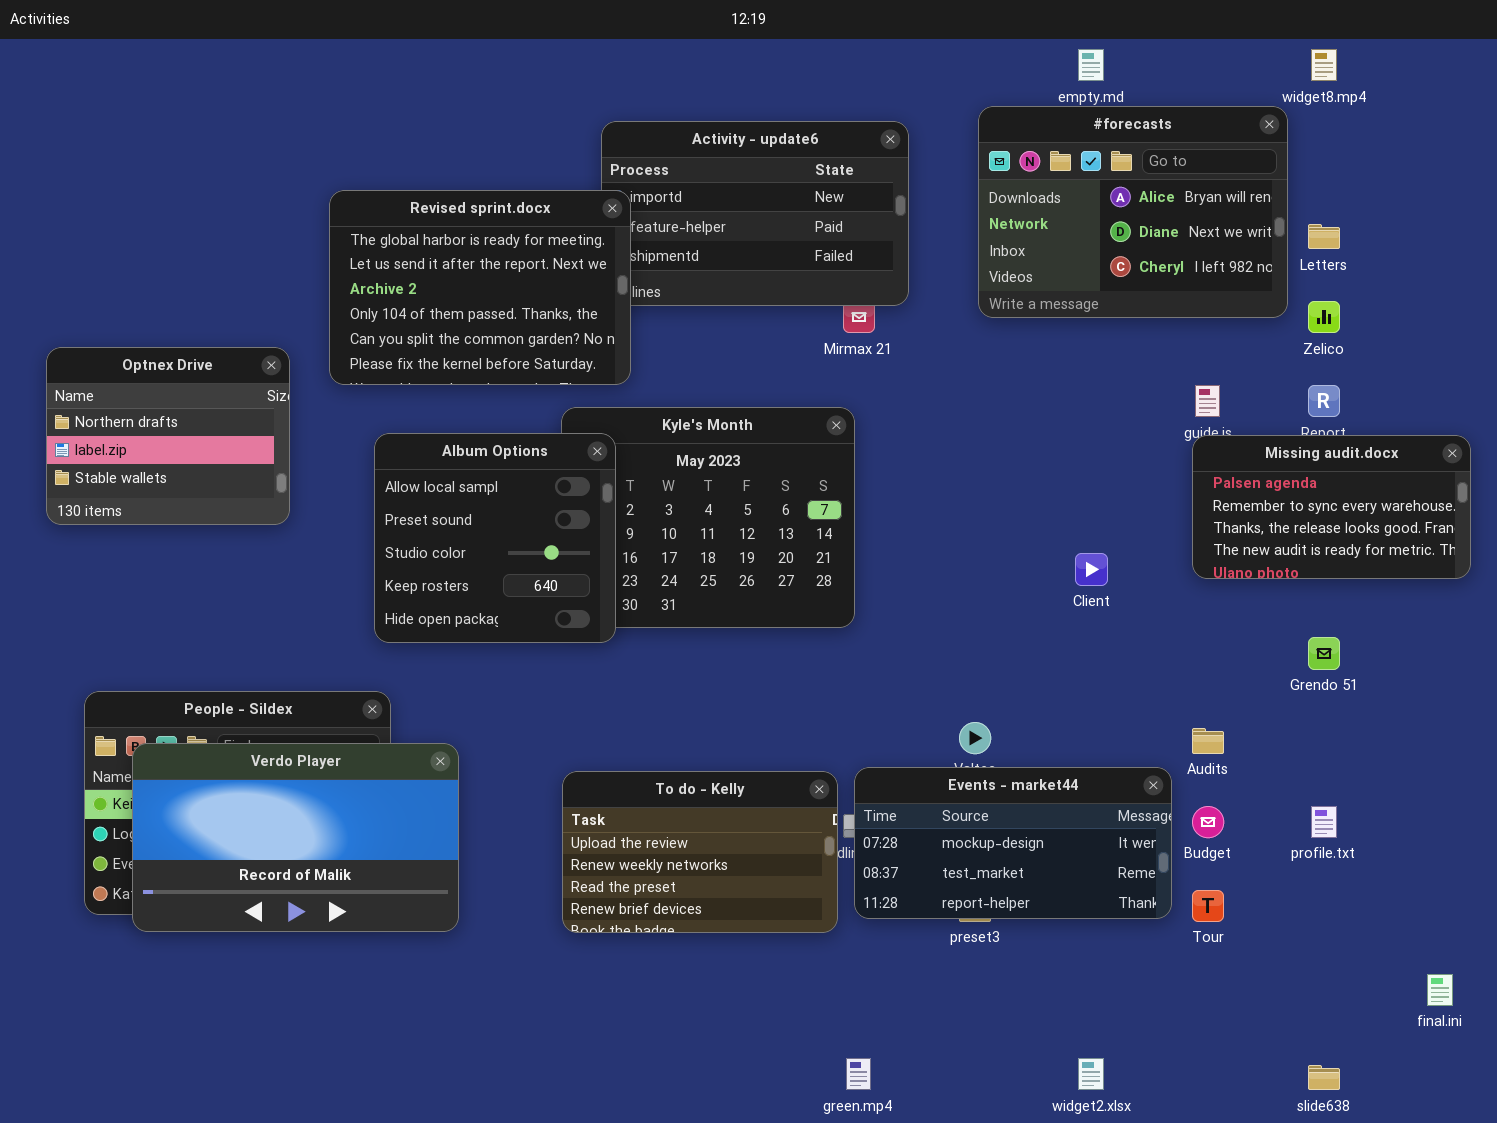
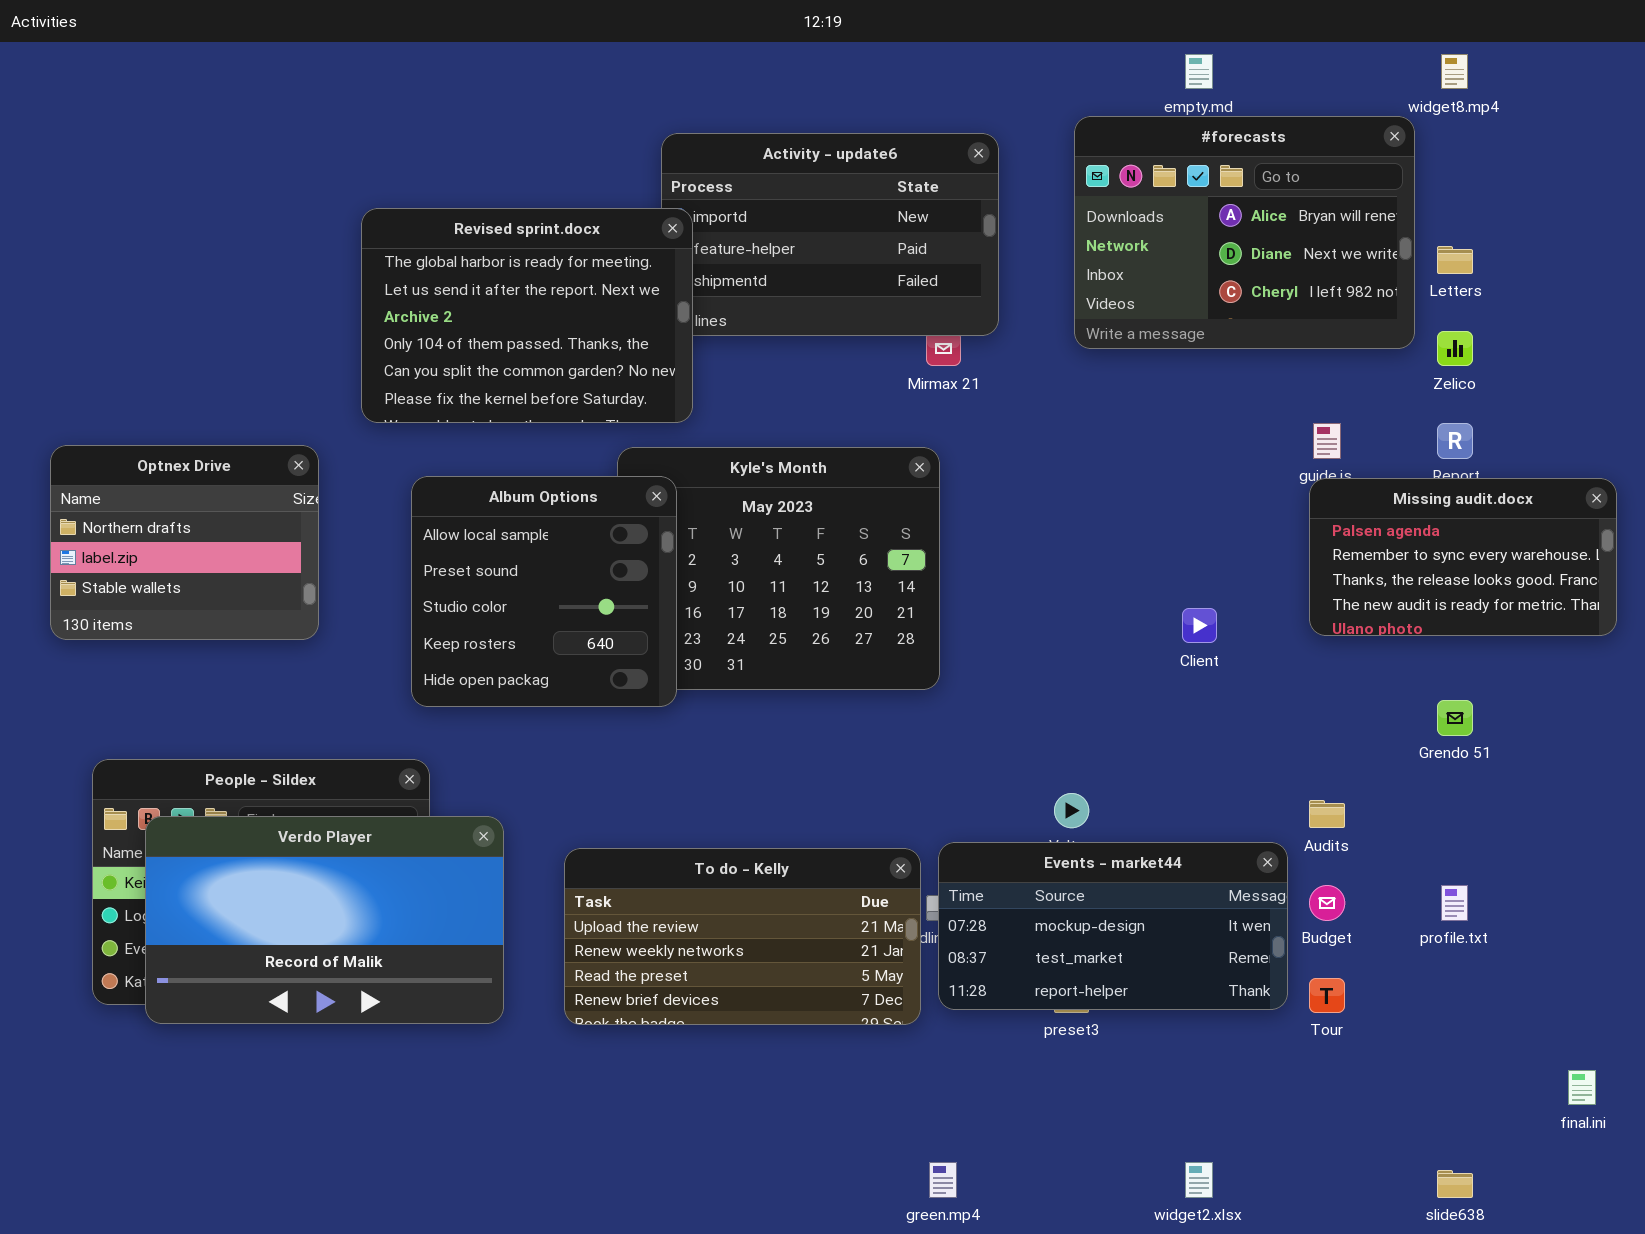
Optnex Drive: [46,347,290,525] -> [50,445,319,640], moved
To do - Kelly: [562,771,838,933] -> [564,848,921,1025], resized

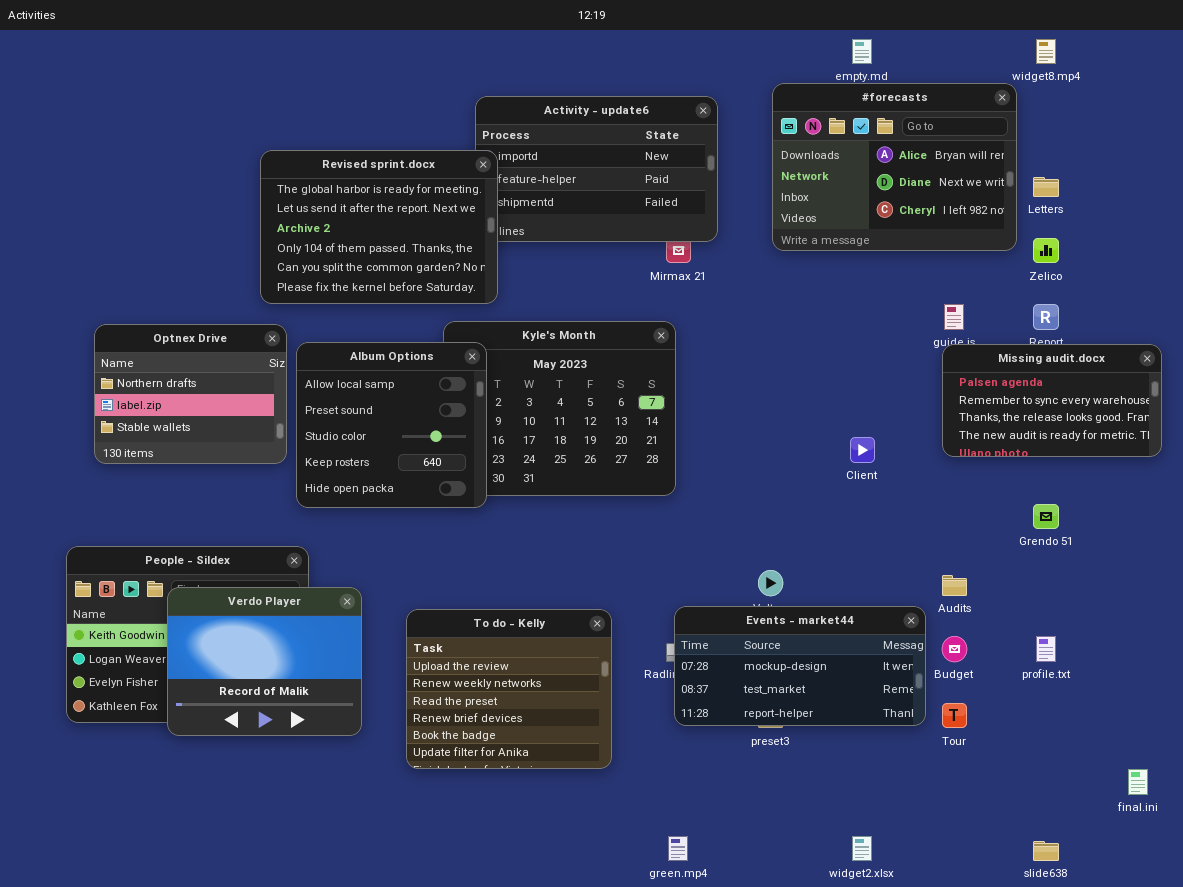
Optnex Drive: [50,445,319,640] -> [94,324,287,464], moved
Verdo Player: [145,816,504,1024] -> [167,587,362,736], resized
To do - Kelly: [564,848,921,1025] -> [406,609,612,769], resized

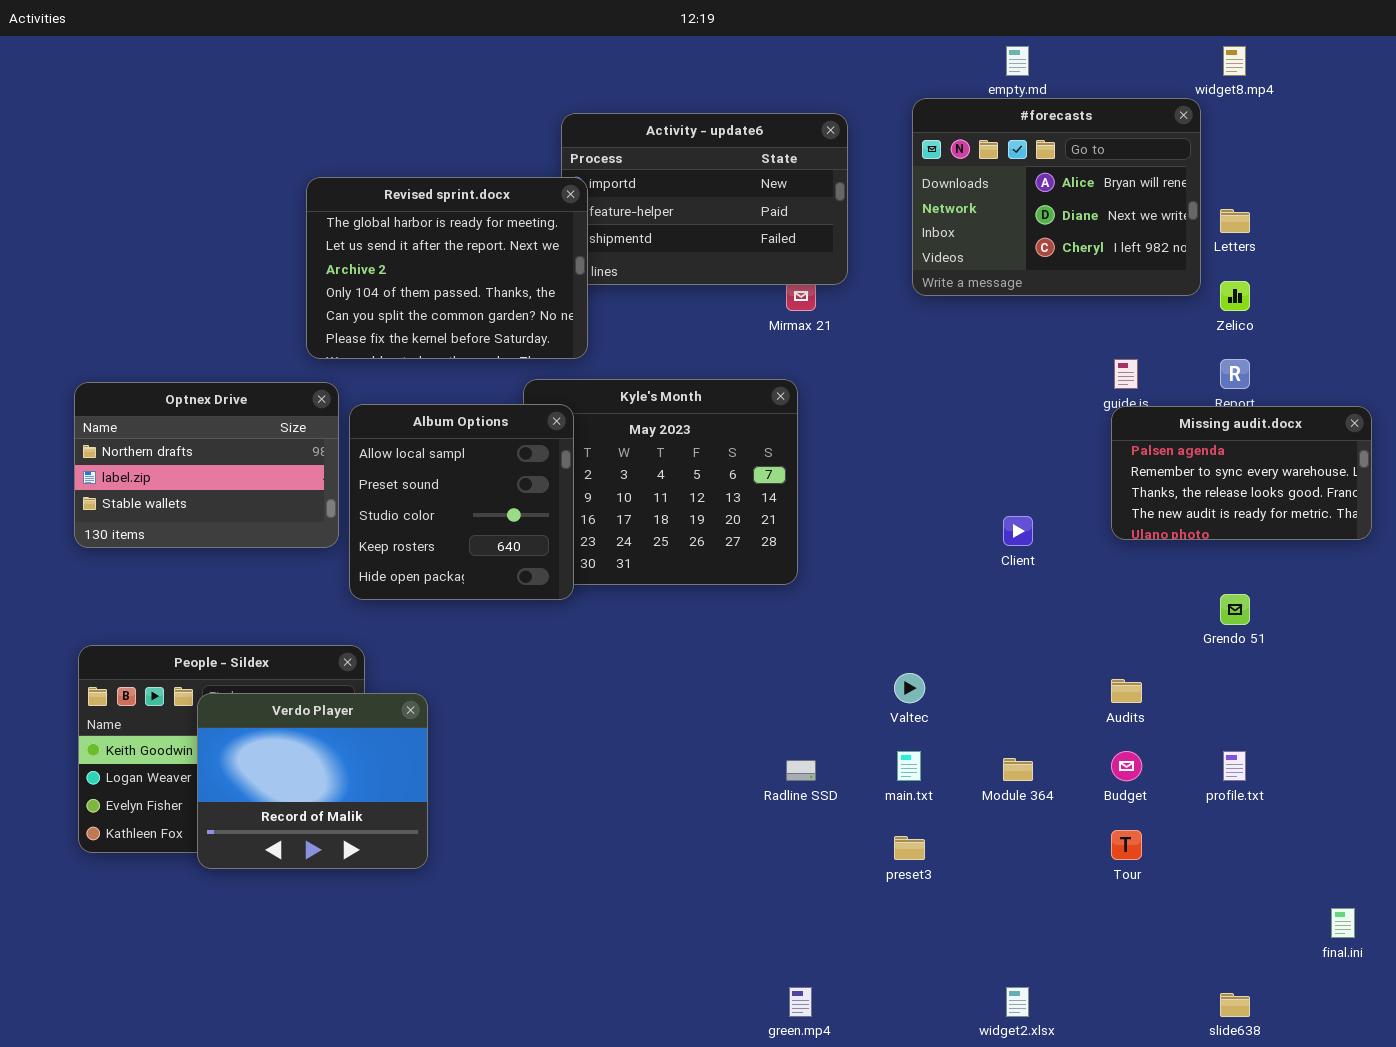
Optnex Drive: [94,324,287,464] -> [74,382,339,548], resized
Events - market44: [674,606,926,726] -> none, closed
To do - Kelly: [406,609,612,769] -> none, closed

